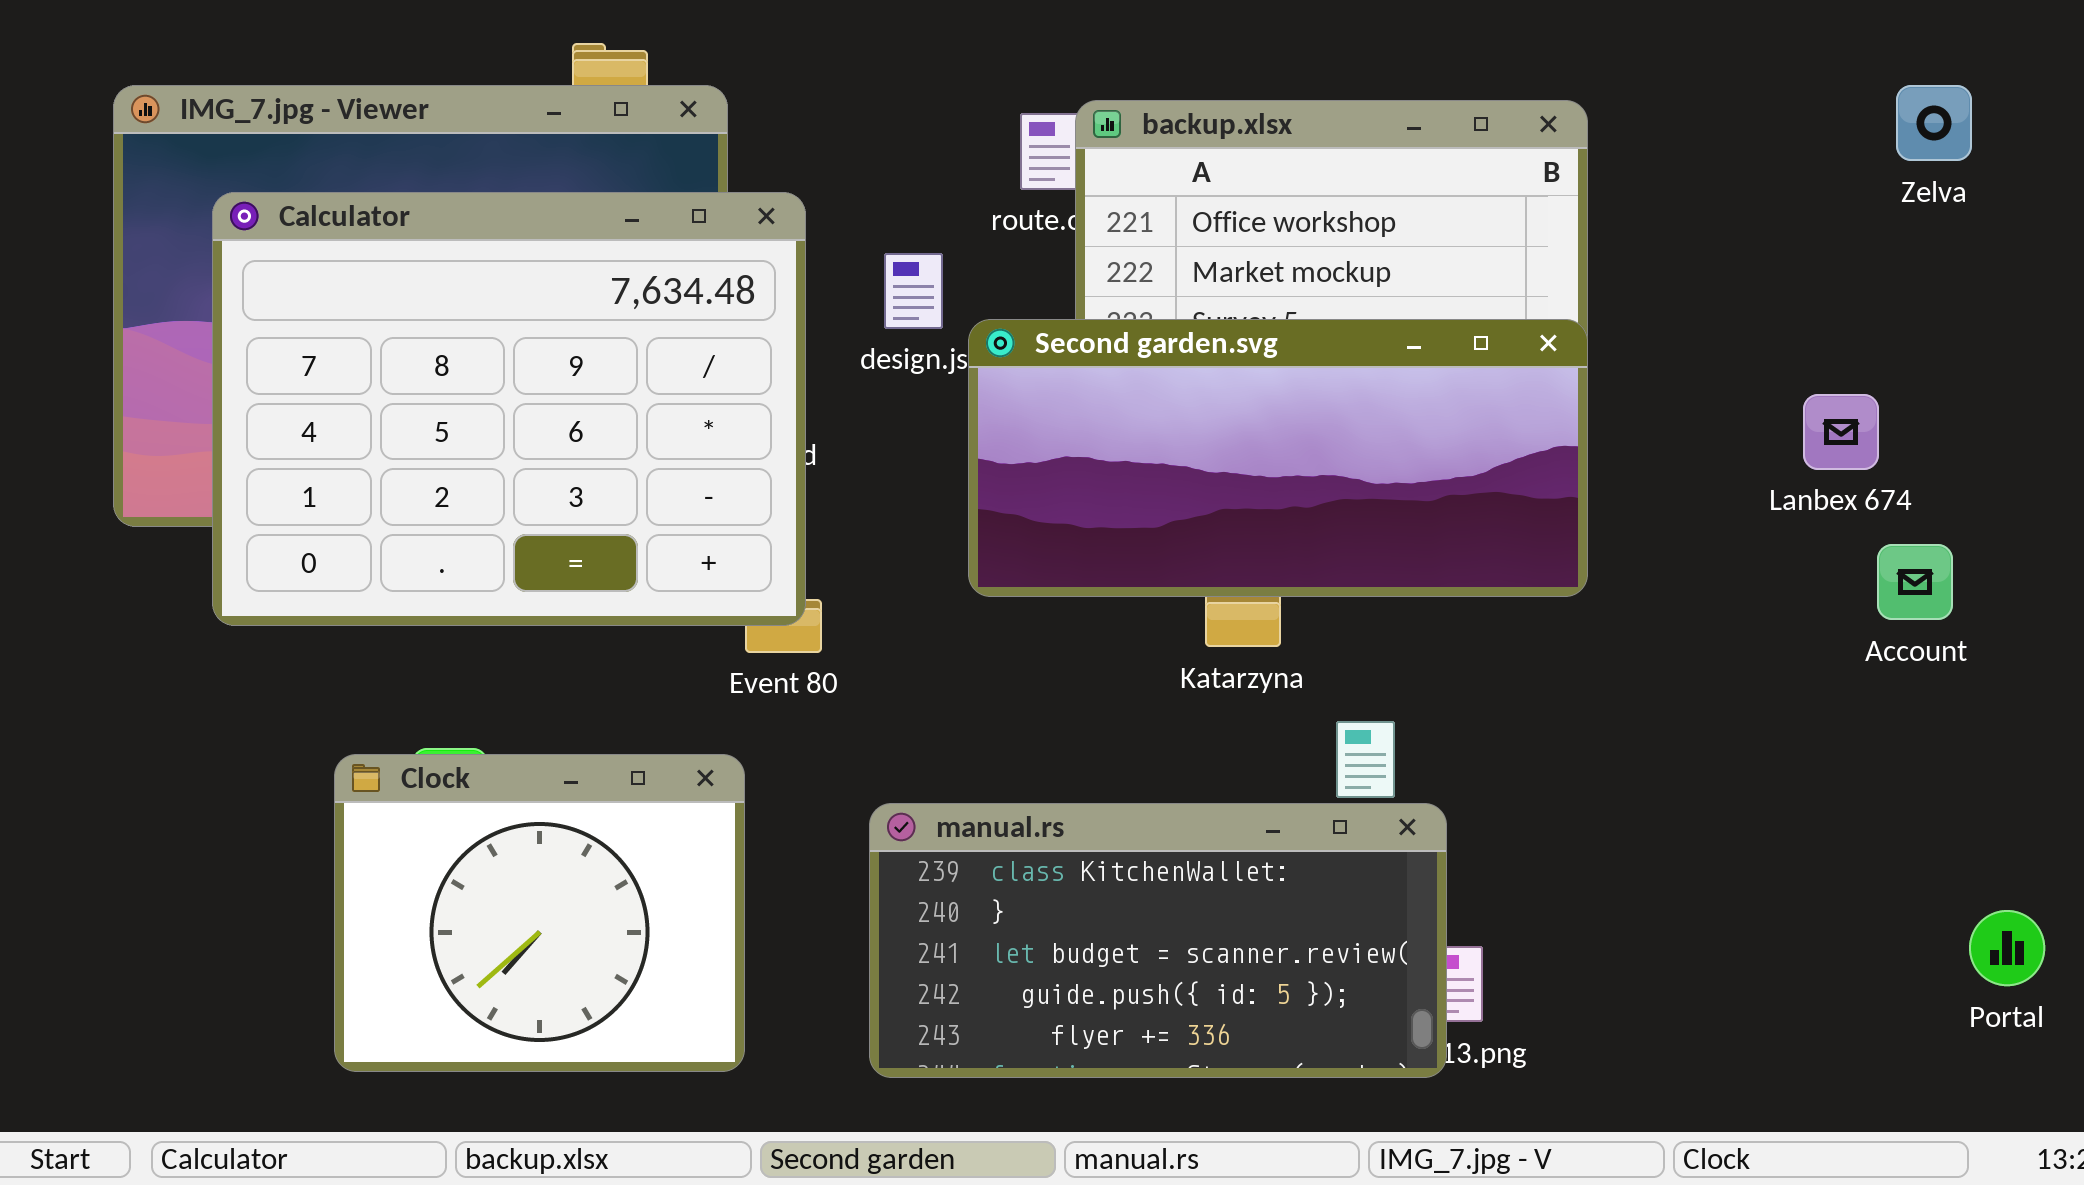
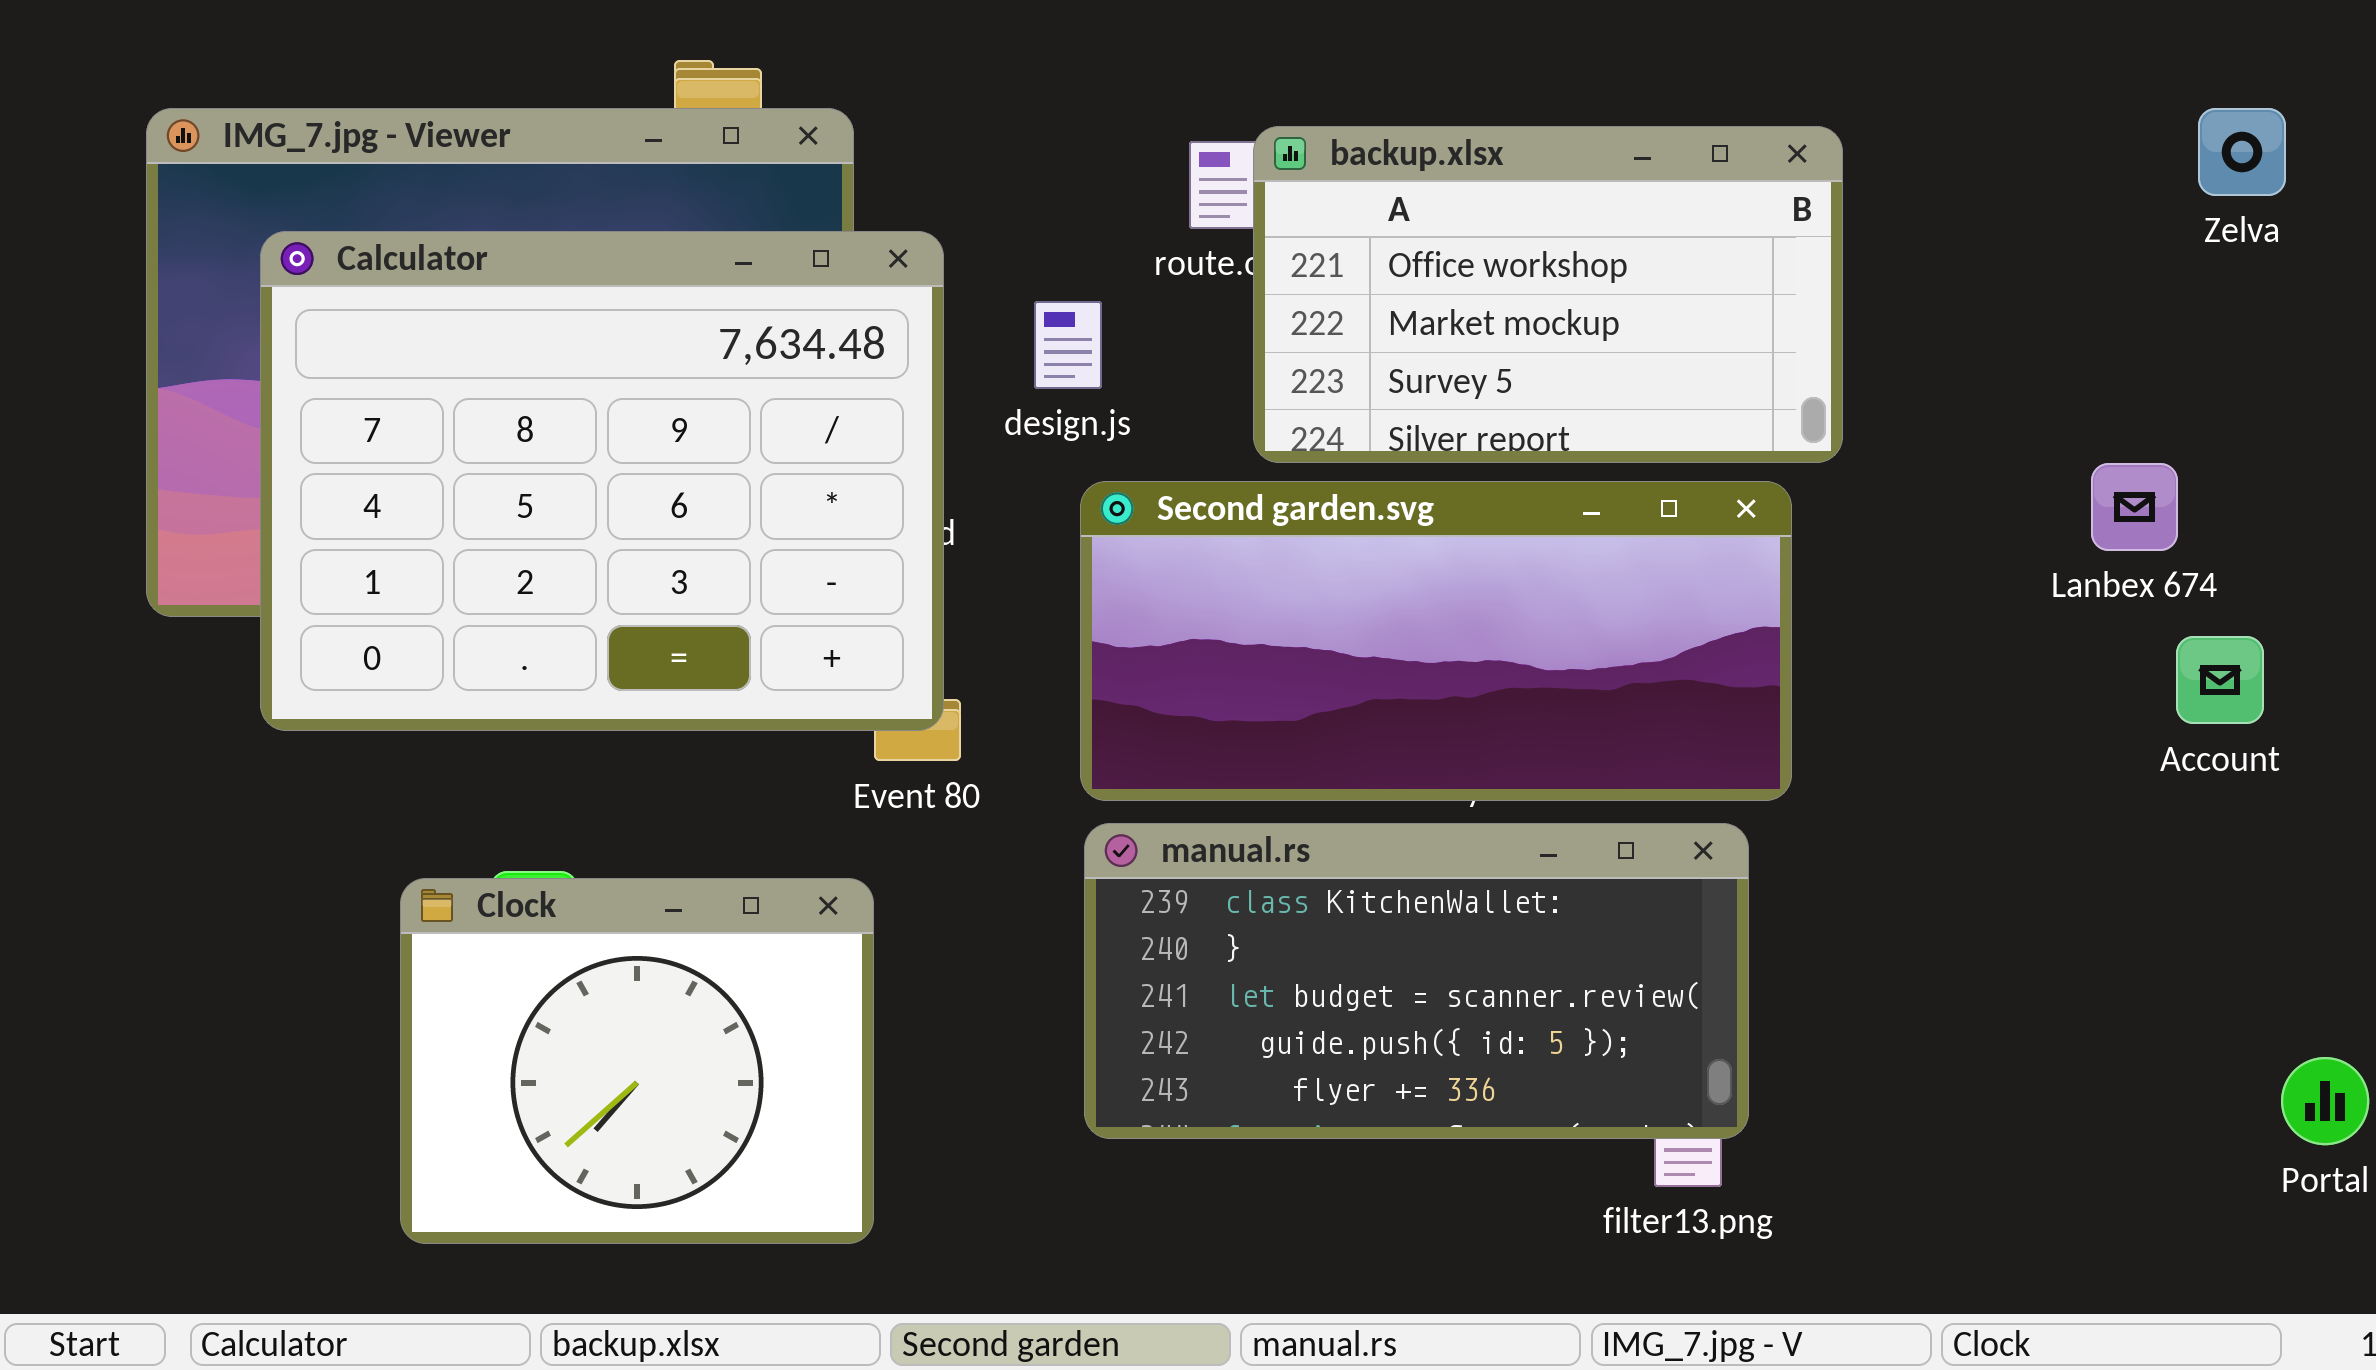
Second garden.svg: [968,319,1588,597] -> [1080,481,1792,801], moved
manual.rs: [869,803,1447,1078] -> [1084,823,1749,1139], moved

